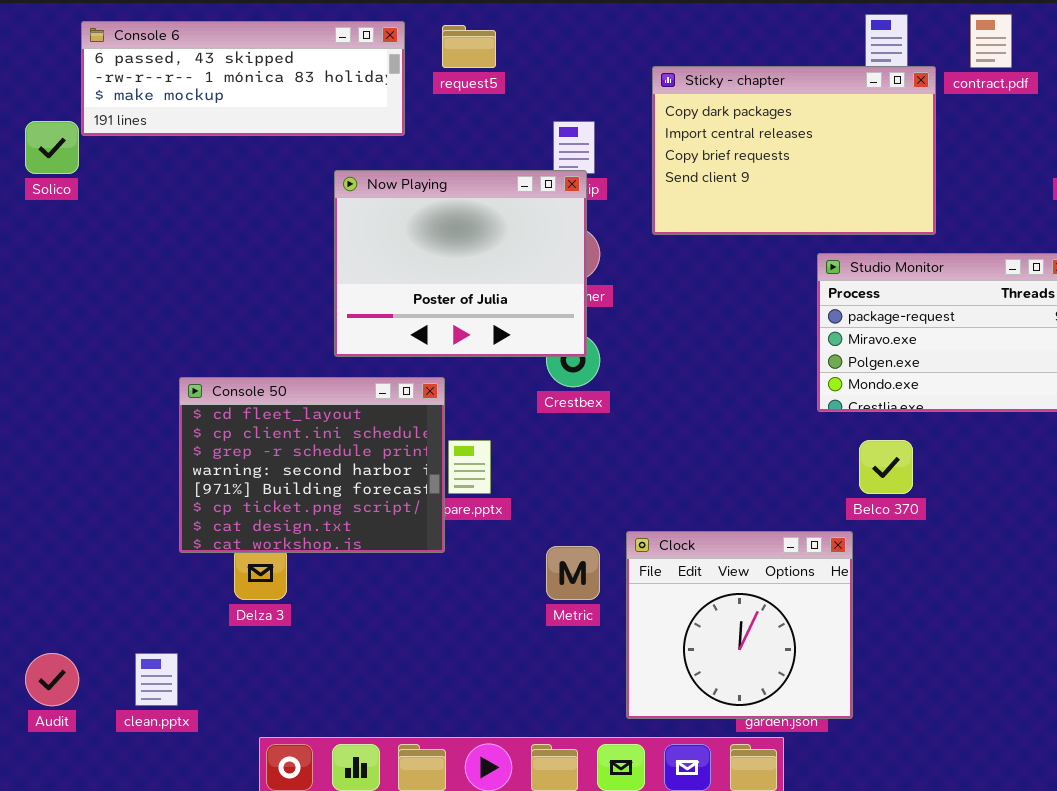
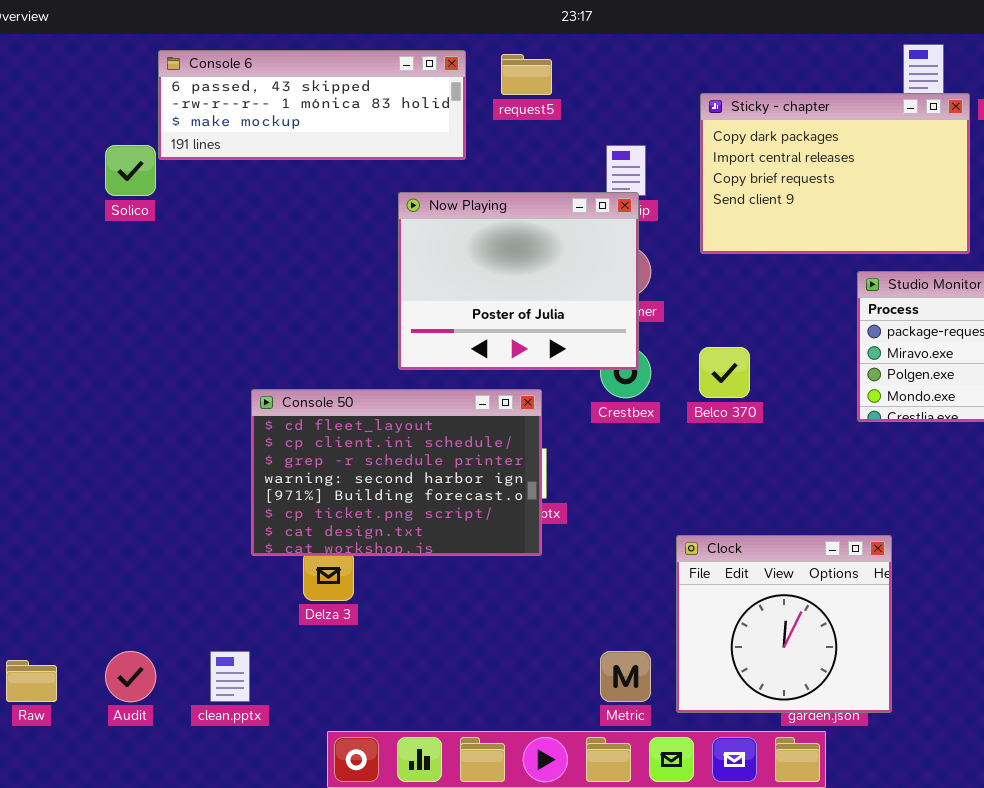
Console 50: [179,377,445,553] -> [251,389,542,556], resized
Belco 370: [859,440,913,494] -> [699,347,750,398], moved
Metric: [546,546,600,600] -> [600,651,651,702], moved

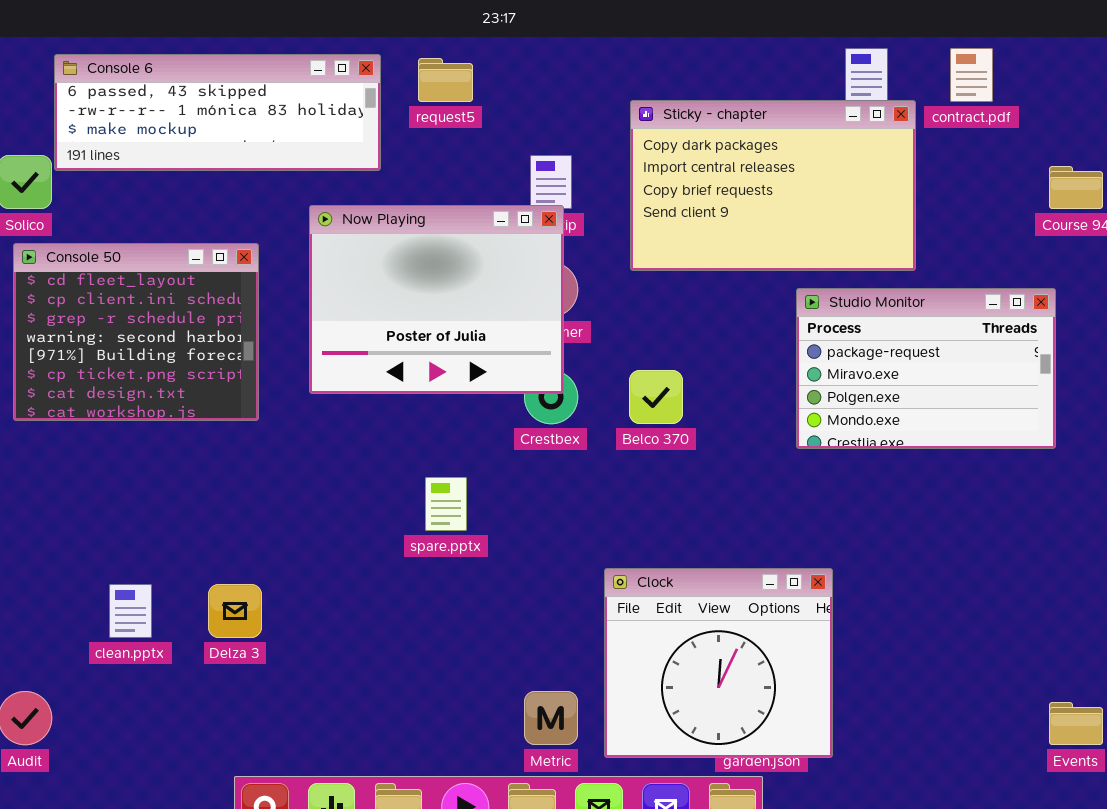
Console 50: [251,389,542,556] -> [13,243,259,421], moved, resized
clean.pptx: [210,651,250,702] -> [109,584,152,638], moved

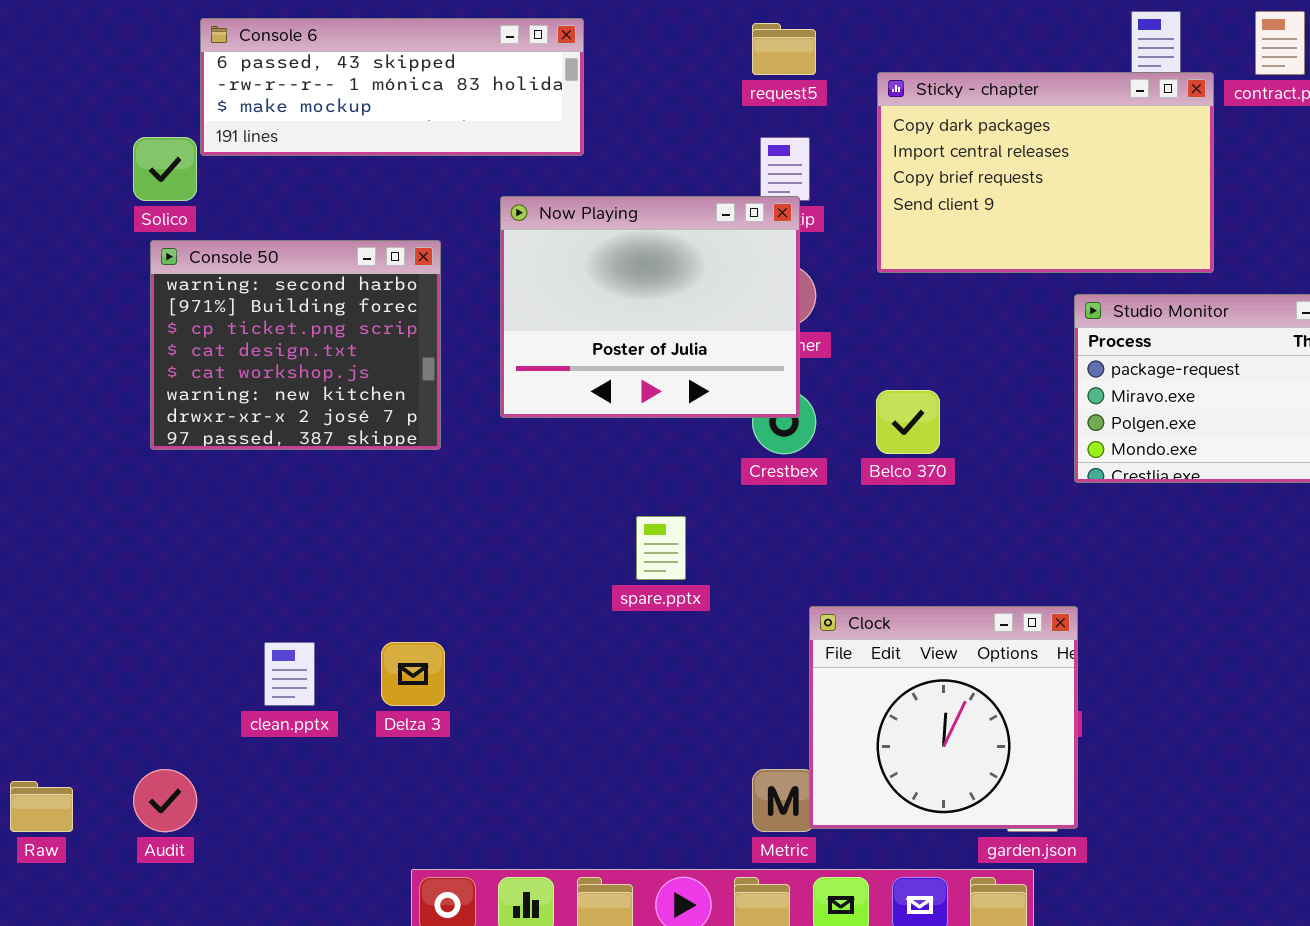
request5: [418,58,473,102] -> [752,23,816,75], moved
Console 50: [13,243,259,421] -> [150,240,441,450], scrolled down 3 rows
Clock: [604,568,833,758] -> [809,606,1078,829], moved

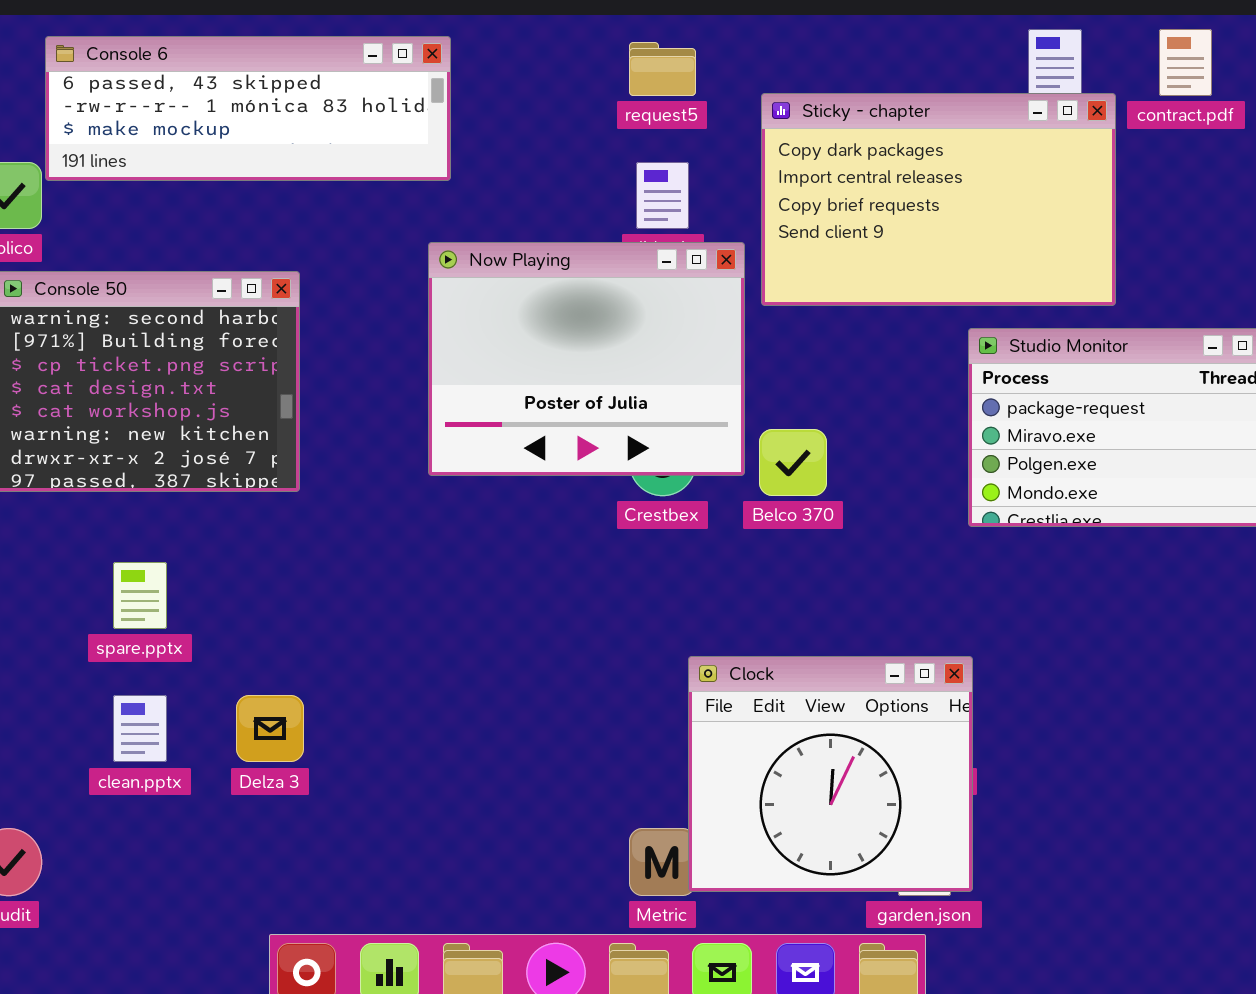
Now Playing: [500,196,800,418] -> [428,242,745,476], moved
spare.pptx: [636,516,686,580] -> [113,562,167,629], moved

